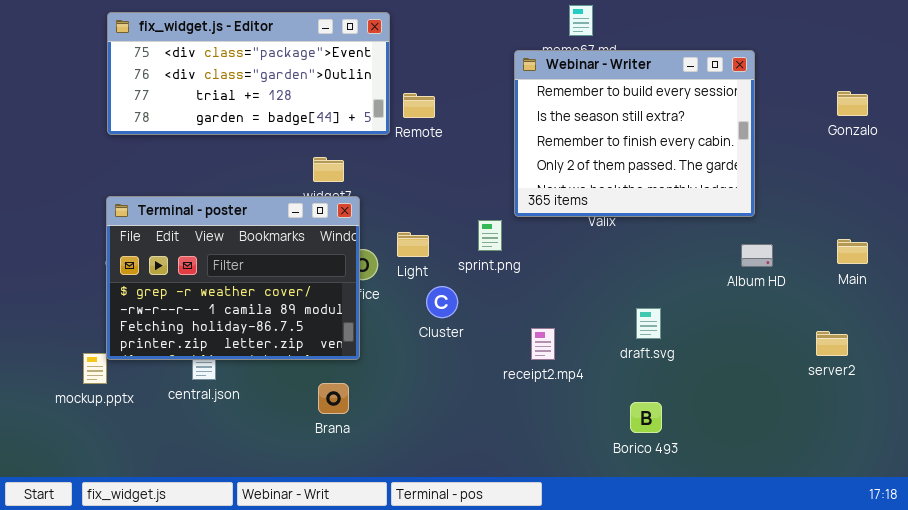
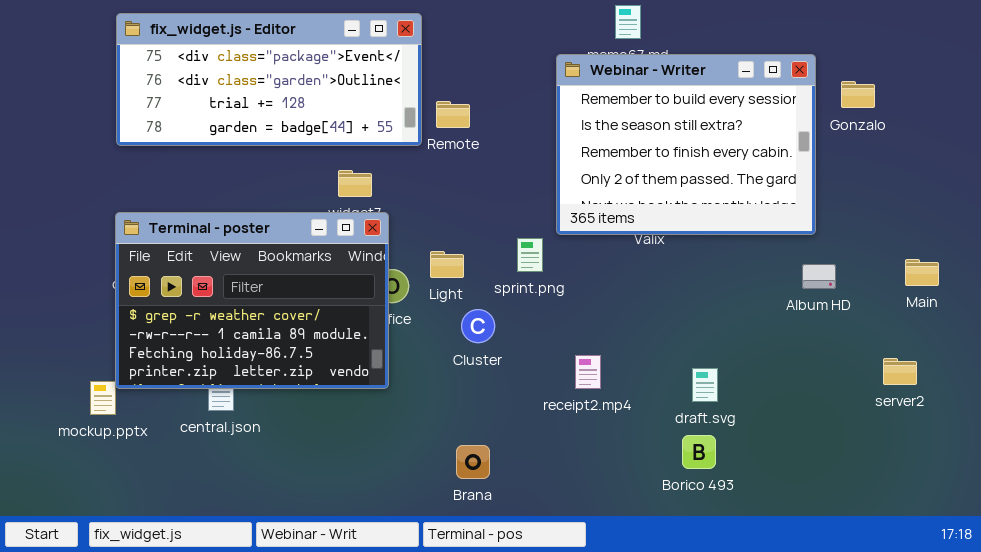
Gonzalo: [837,91,868,116] -> [841,81,875,108], moved
draft.svg: [636,308,661,339] -> [692,368,718,402], moved
Brana: [318,383,349,414] -> [456,445,490,479], moved

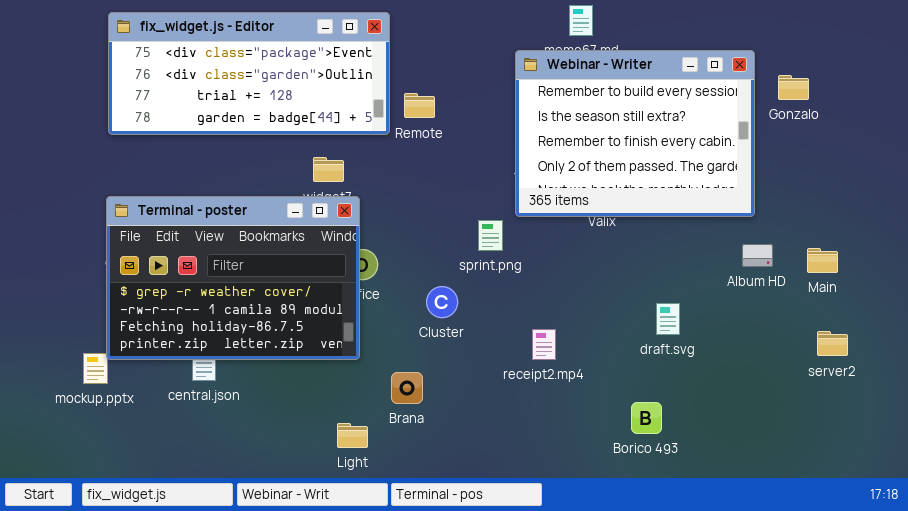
Light: [430,251,464,278] -> [337,423,368,448], moved
Main: [905,259,939,286] -> [807,248,838,273], moved
draft.svg: [692,368,718,402] -> [656,303,680,335], moved
Brana: [456,445,490,479] -> [391,372,423,404], moved

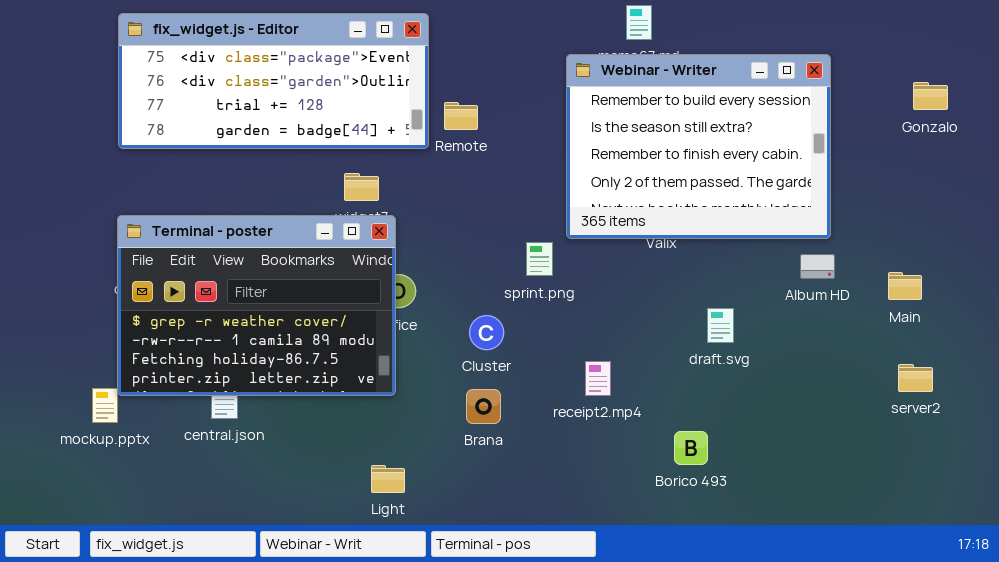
Gonzalo: [778,75,809,100] -> [913,82,948,110], moved
Album HD: [742,244,773,267] -> [800,254,835,279], moved
draft.svg: [656,303,680,335] -> [707,308,734,343], moved
Brana: [391,372,423,404] -> [466,389,501,424], moved
Borico 493: [631,402,662,434] -> [674,431,708,465], moved

